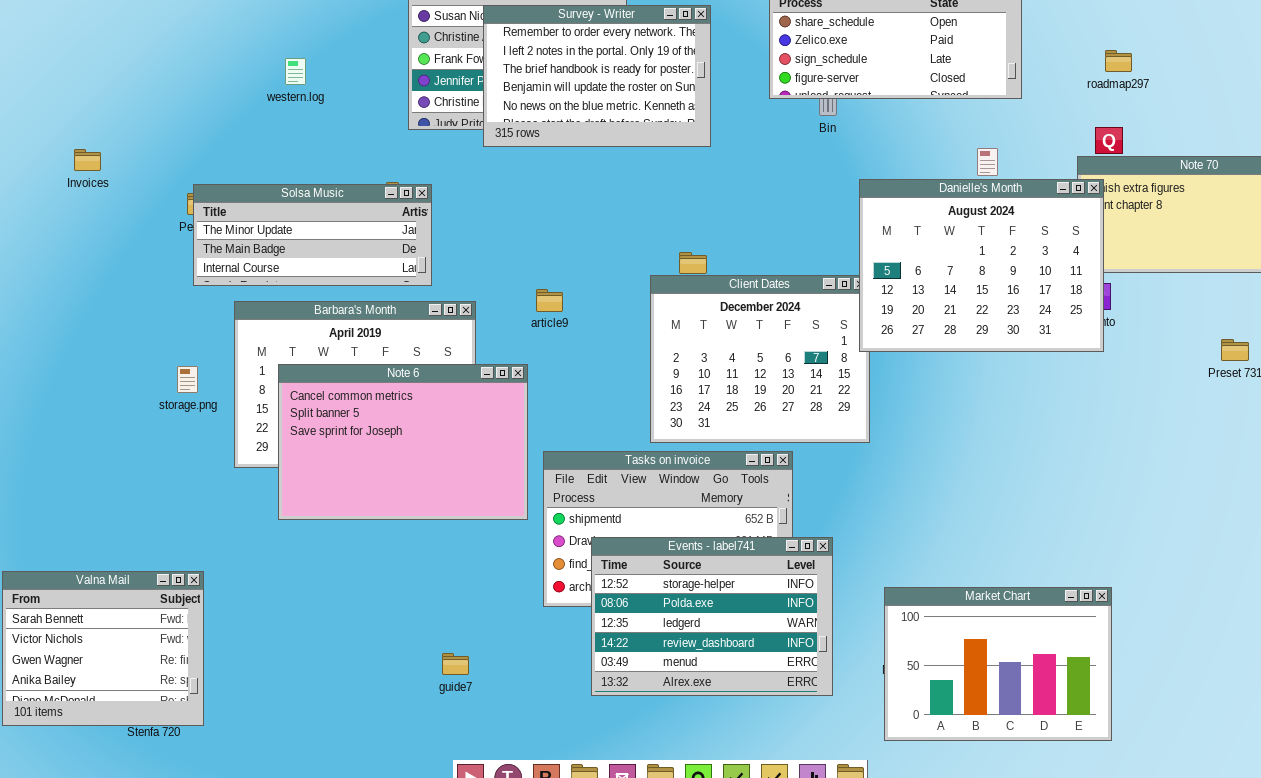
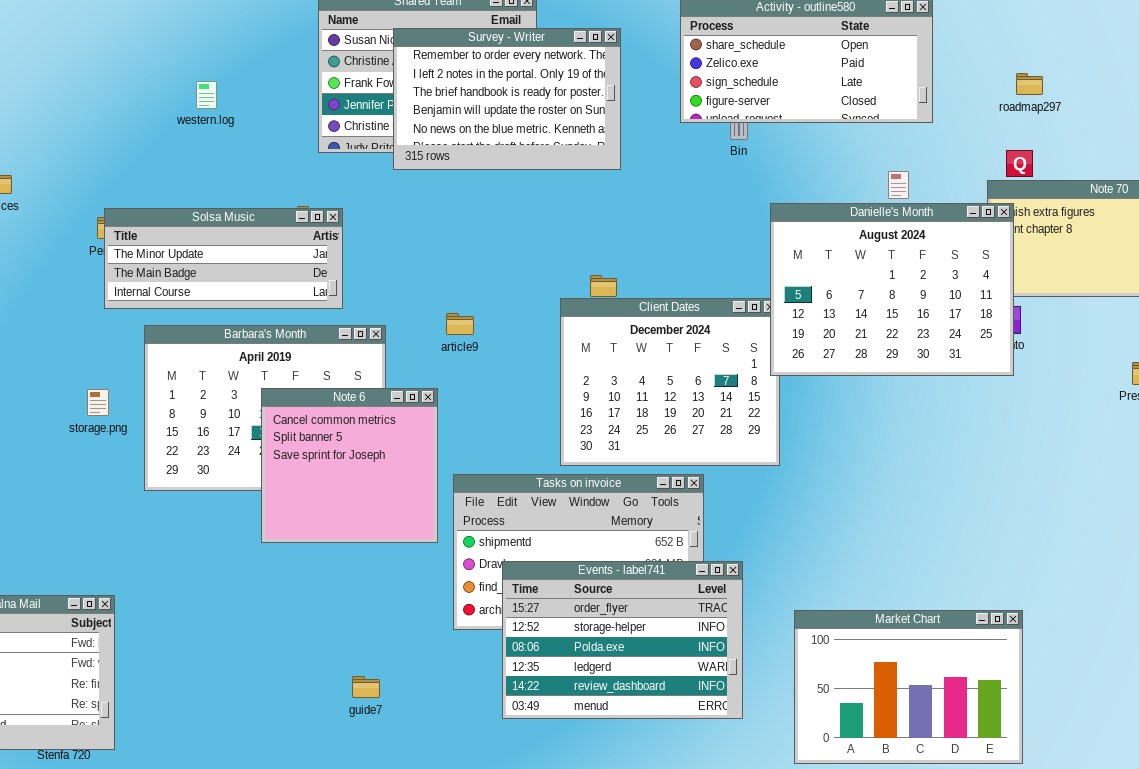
Note 6: [278,364,528,520] -> [261,388,438,543], resized
Events - label741: [591,537,833,696] -> [502,561,743,719], scrolled up 1 row

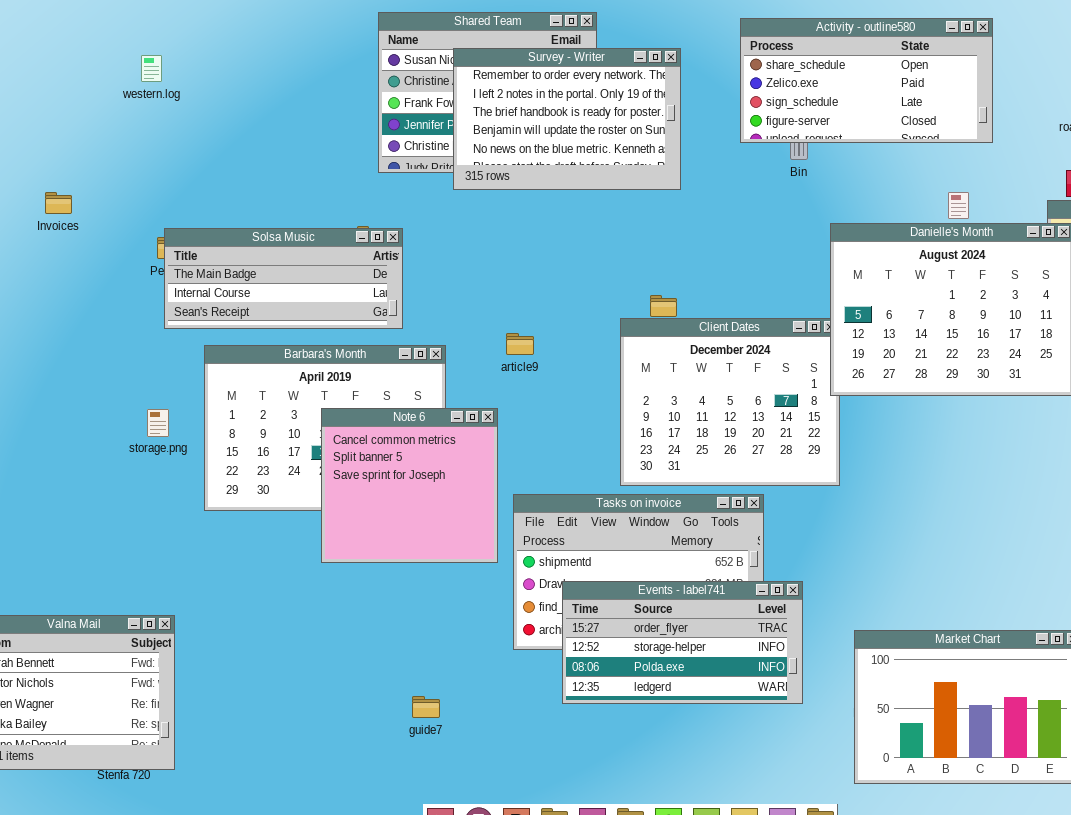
western.log: [196,81,217,109] -> [141,55,162,82], moved
Solsa Music: [104,208,343,309] -> [164,228,403,329], scrolled down 1 row
Events - label741: [502,561,743,719] -> [562,581,803,704], resized

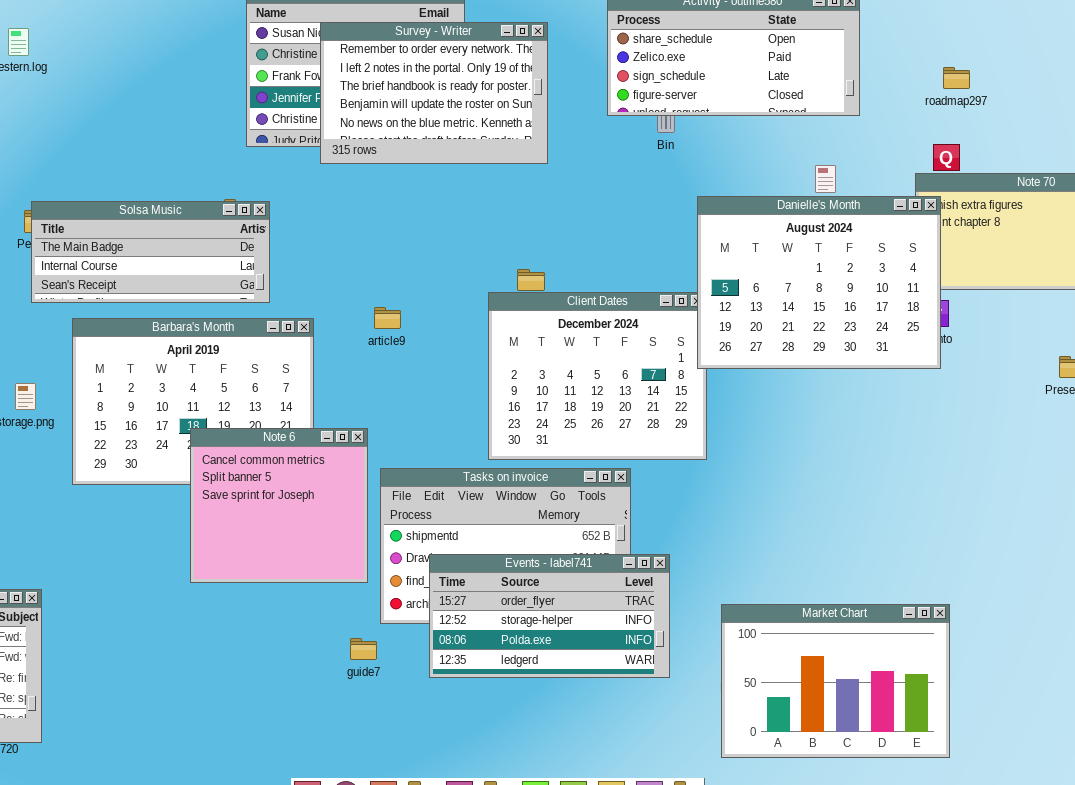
Note 6: [321,408,498,563] -> [190,428,368,583], moved
guide7: [412,696,440,718] -> [350,638,377,660], moved

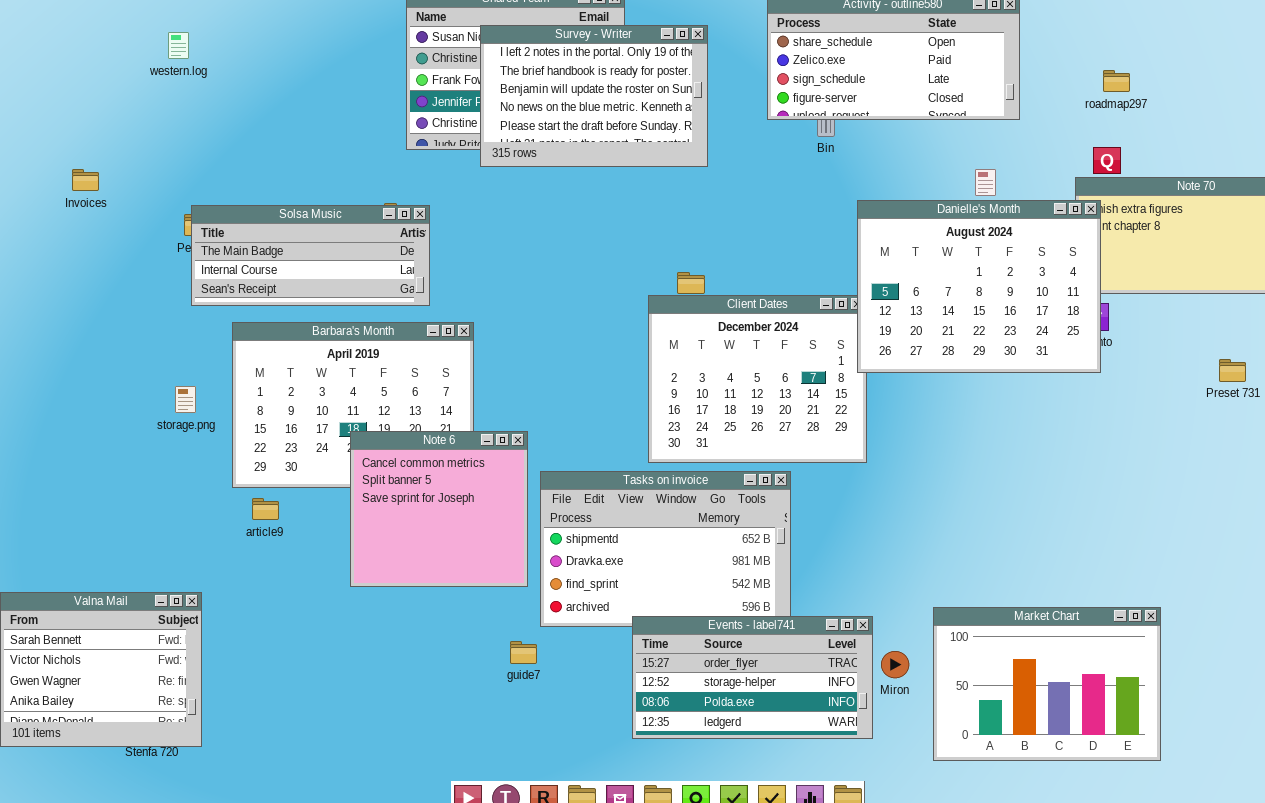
Survey - Writer: [320,22,548,164] -> [480,25,708,167], scrolled down 1 row
article9: [374,307,401,329] -> [252,498,279,520], moved
Events - label741: [429,554,670,678] -> [632,616,873,739], moved
Market Chart: [721,604,950,758] -> [933,607,1161,761], moved

